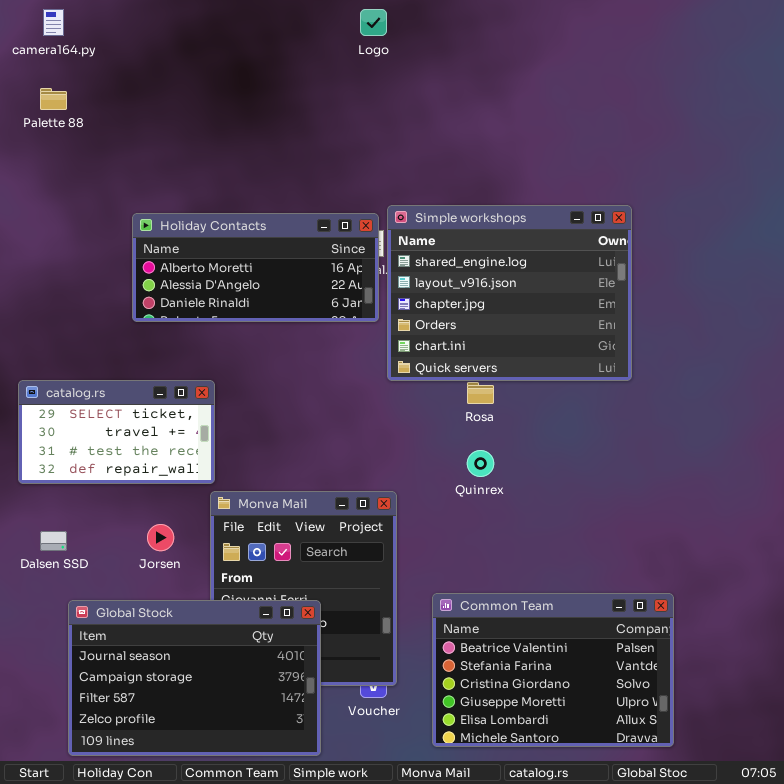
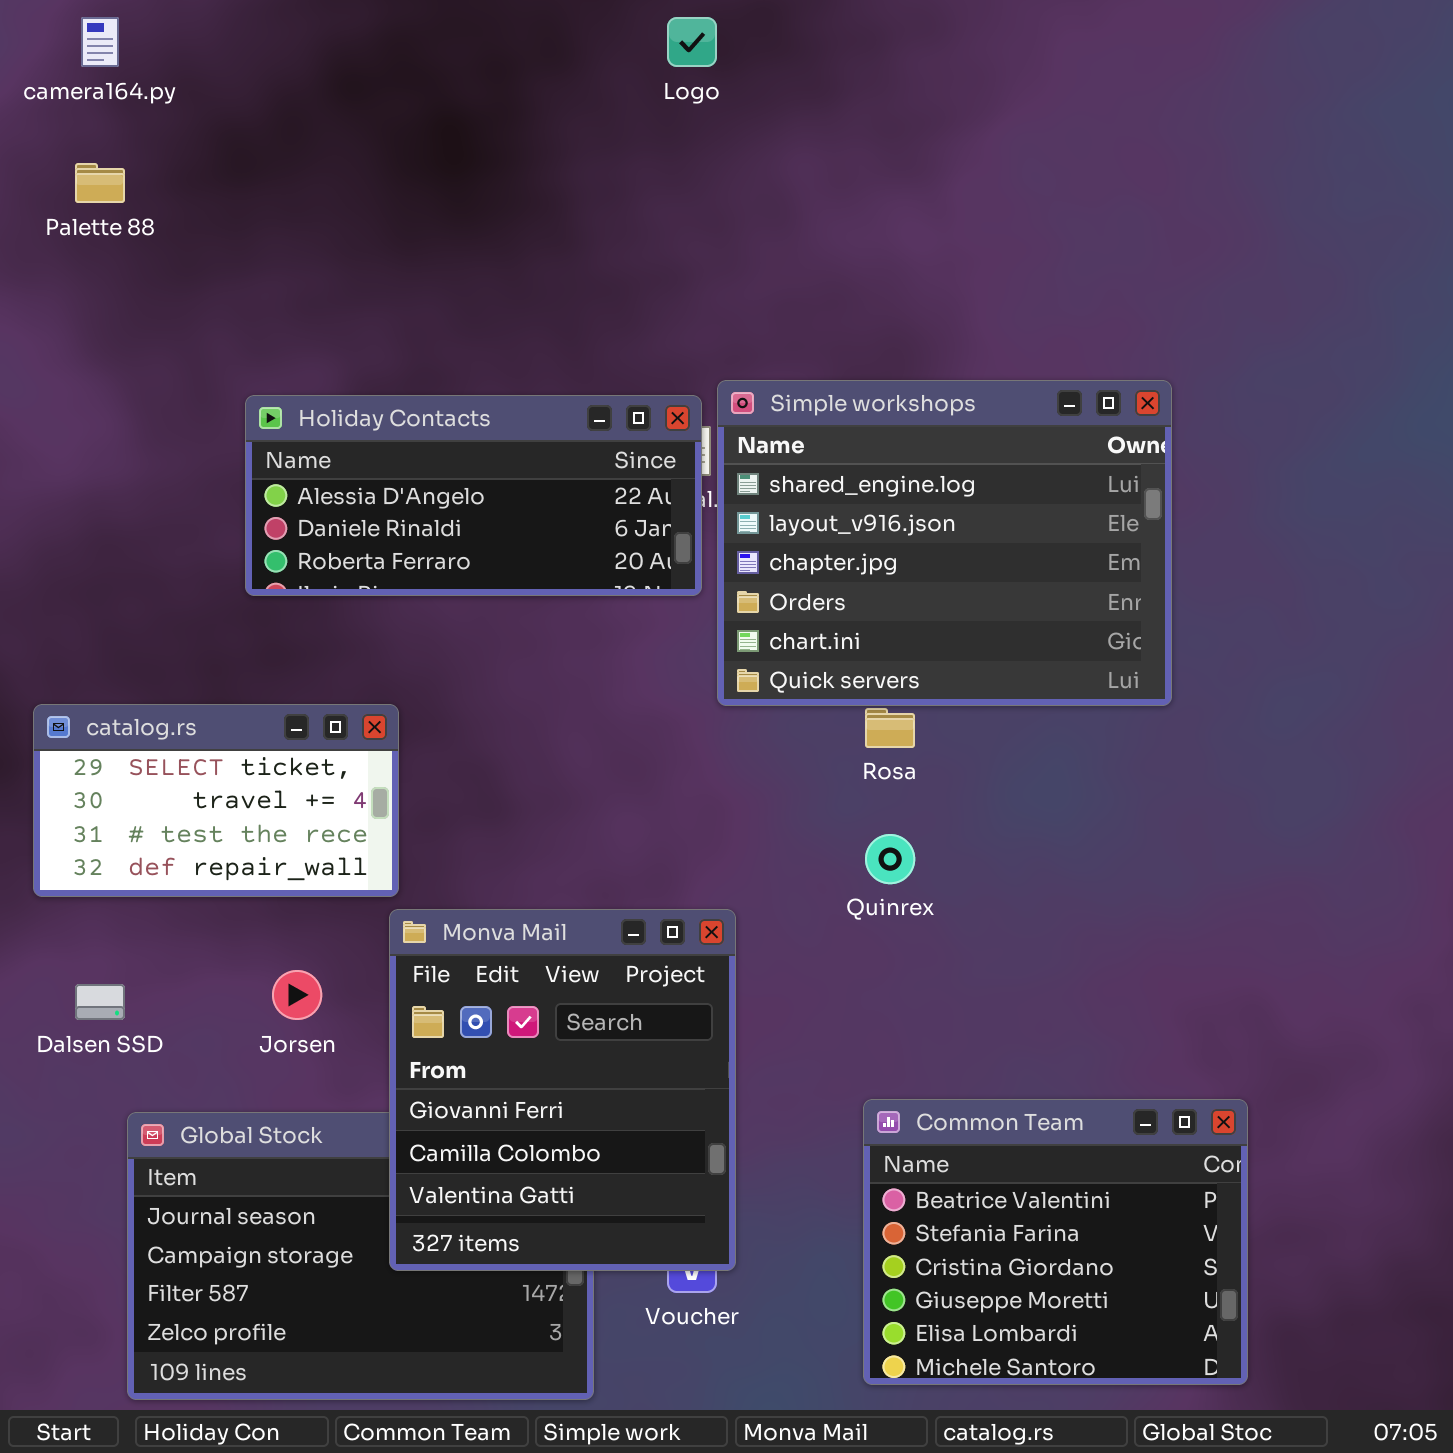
Holiday Contacts: [132,213,379,322] -> [245,395,702,596], scrolled down 1 row
Monva Mail: [210,491,397,686] -> [389,909,736,1271], raised
Common Team: [432,593,674,747] -> [863,1099,1248,1385], resized

